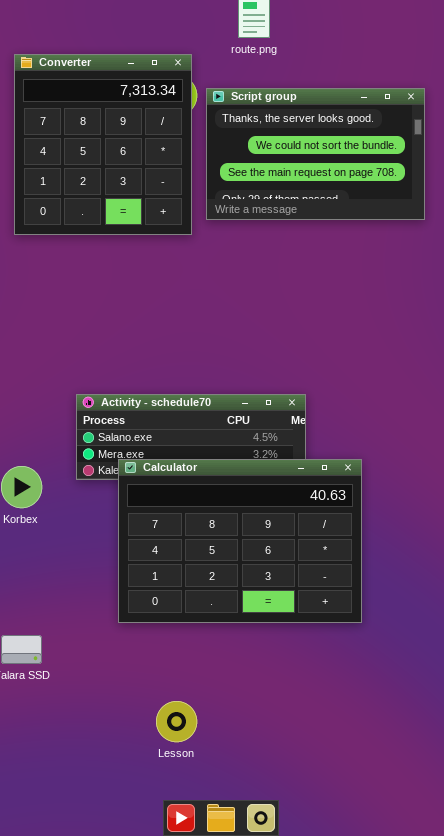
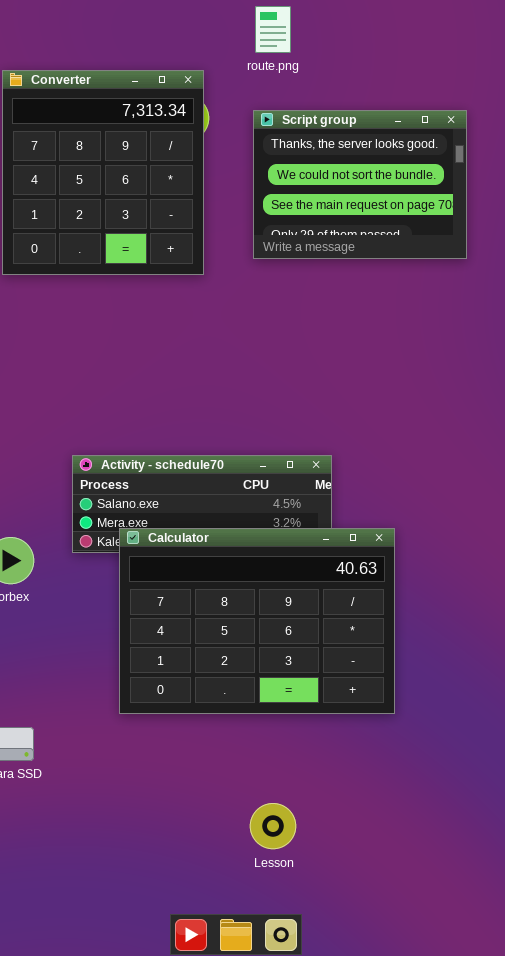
Script group: [206,88,425,220] -> [253,110,467,259], resized
Lesson: [156,701,197,742] -> [250,803,296,849], moved

